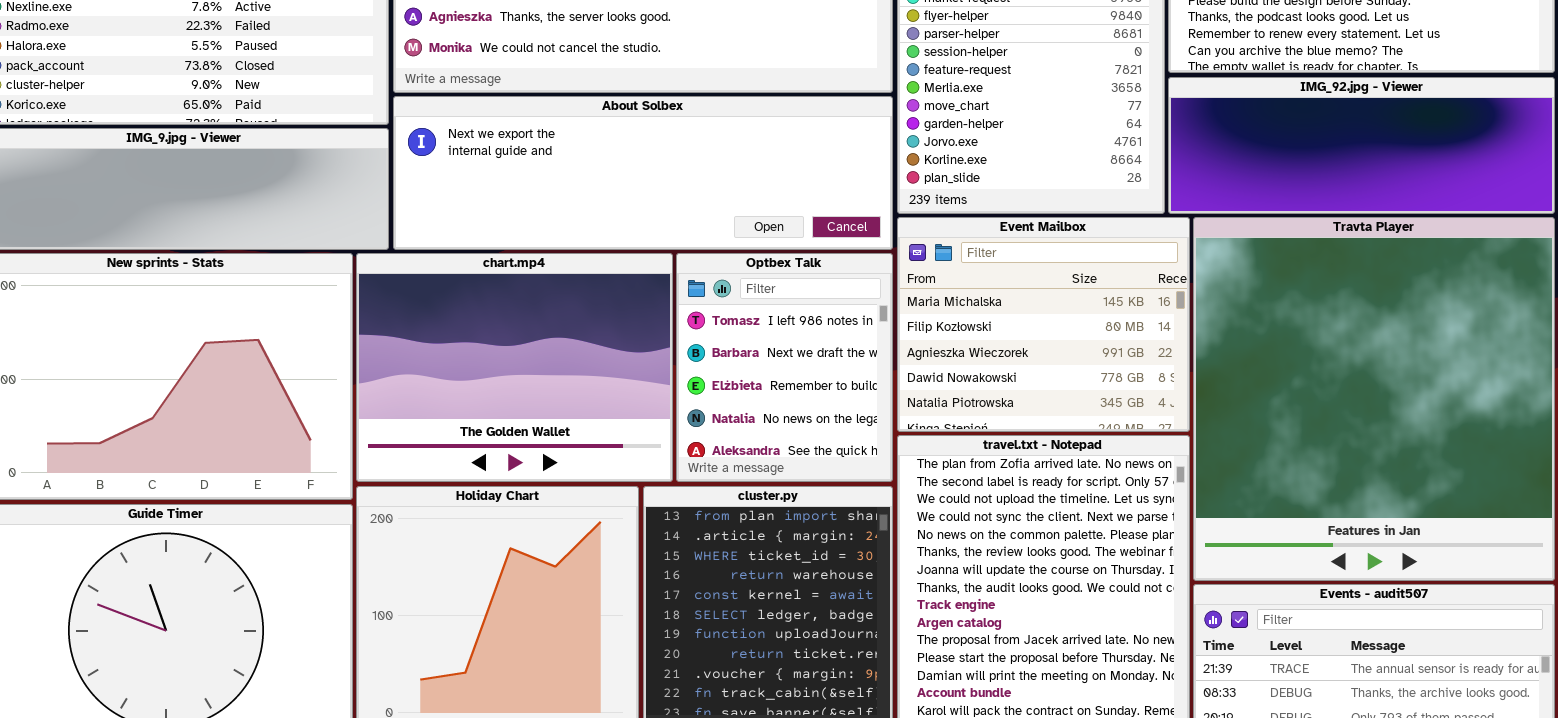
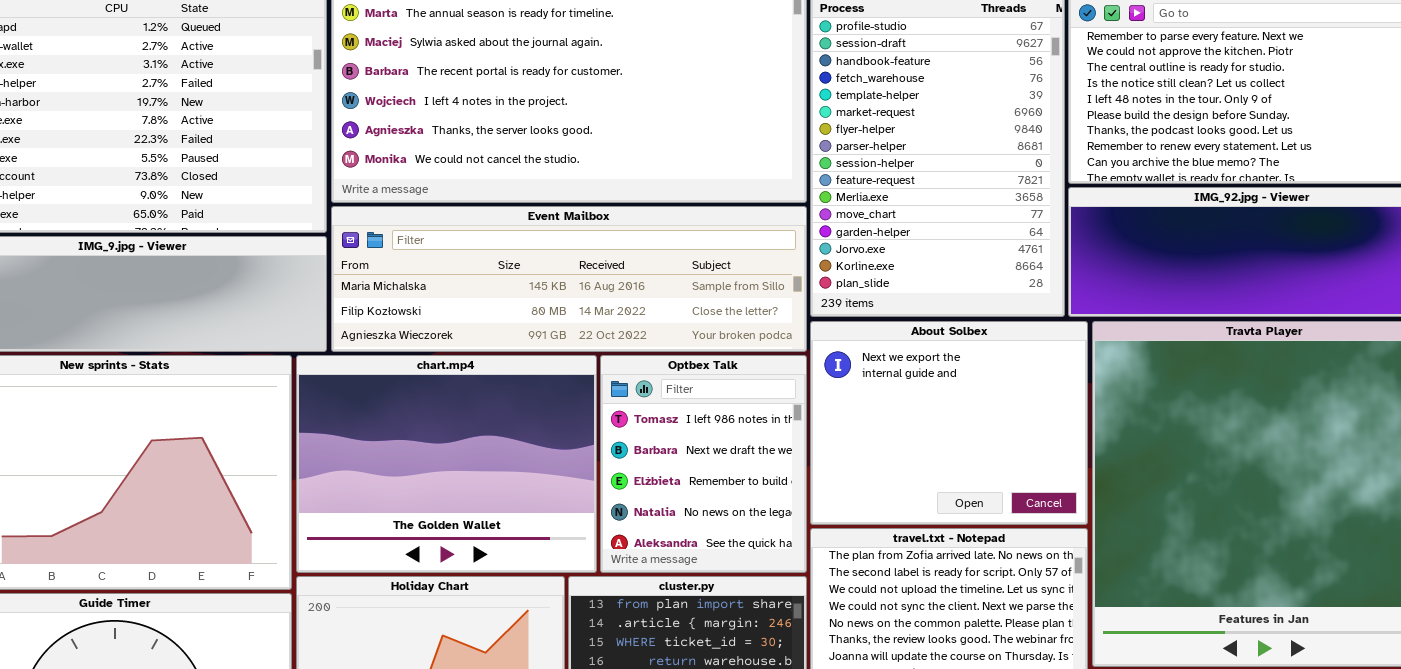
About Solbex: [393,96,893,250] -> [810,321,1088,525], moved, resized
Event Mailbox: [897,217,1190,432] -> [331,206,807,352], moved, resized

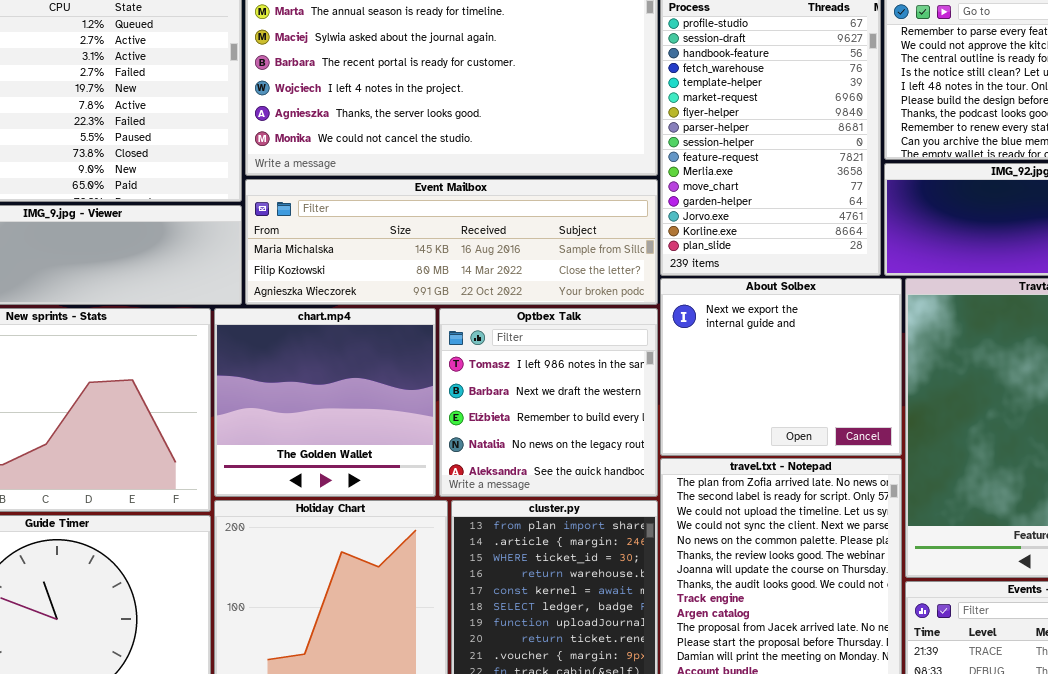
chart.mp4: [296,355,597,573] -> [214,308,436,497], resized
Optbex Talk: [600,355,807,573] -> [439,308,658,497], resized

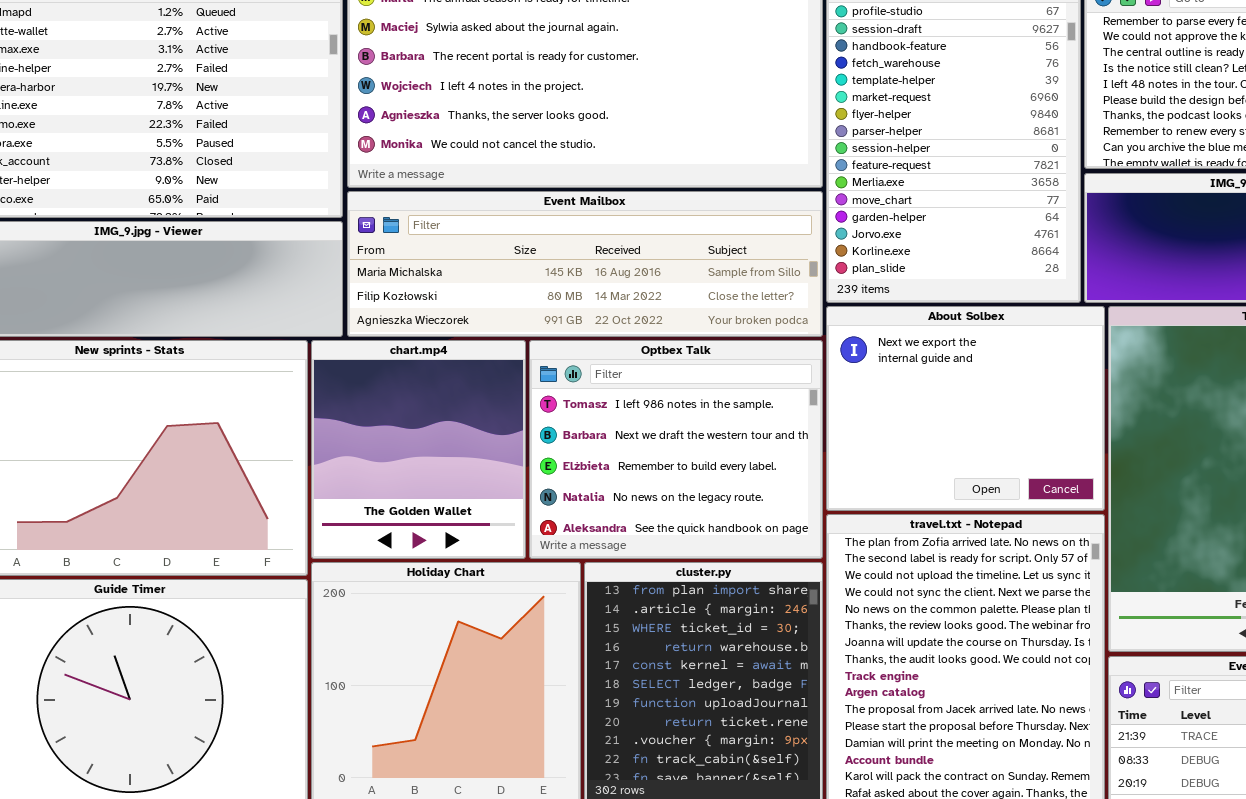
chart.mp4: [214,308,436,497] -> [311,340,526,559], resized
Optbex Talk: [439,308,658,497] -> [529,340,823,559], resized

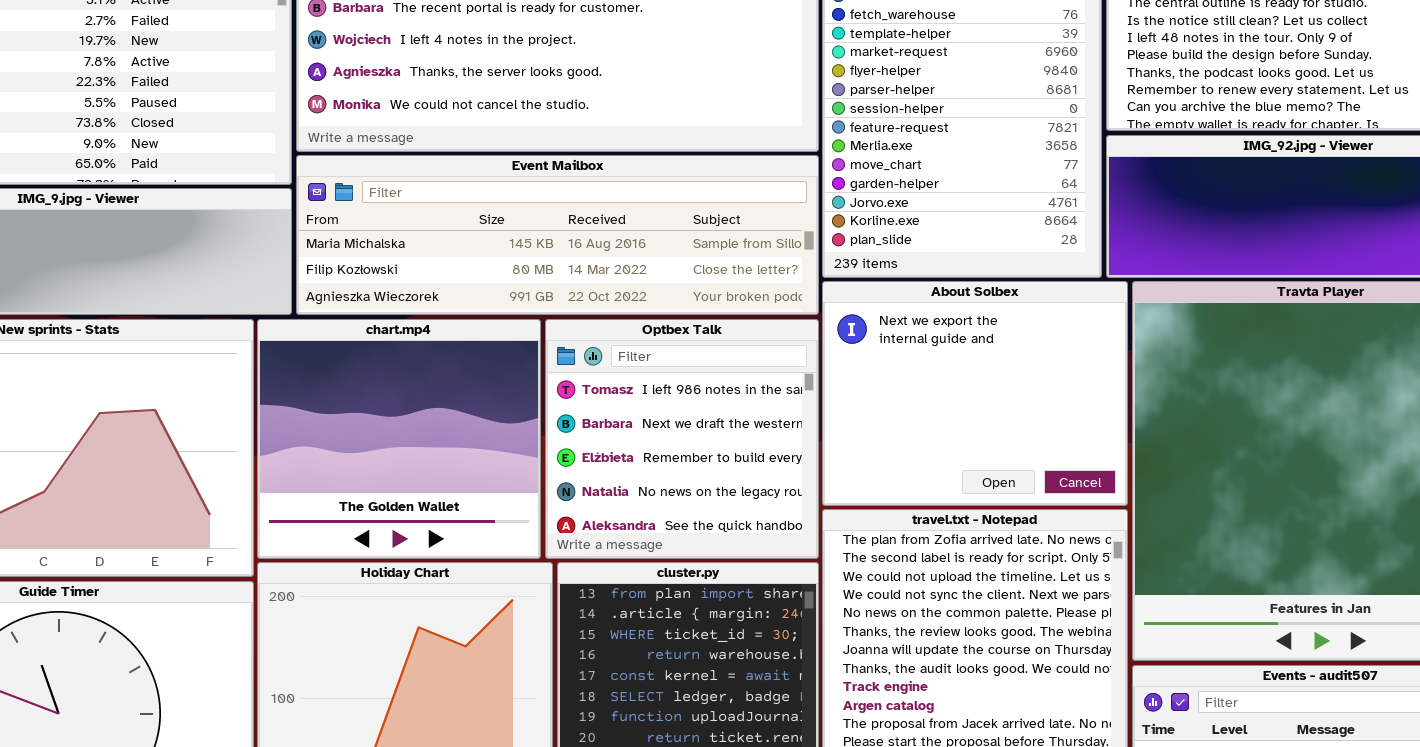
chart.mp4: [311,340,526,559] -> [257,319,541,559], resized
Optbex Talk: [529,340,823,559] -> [545,319,819,559], resized

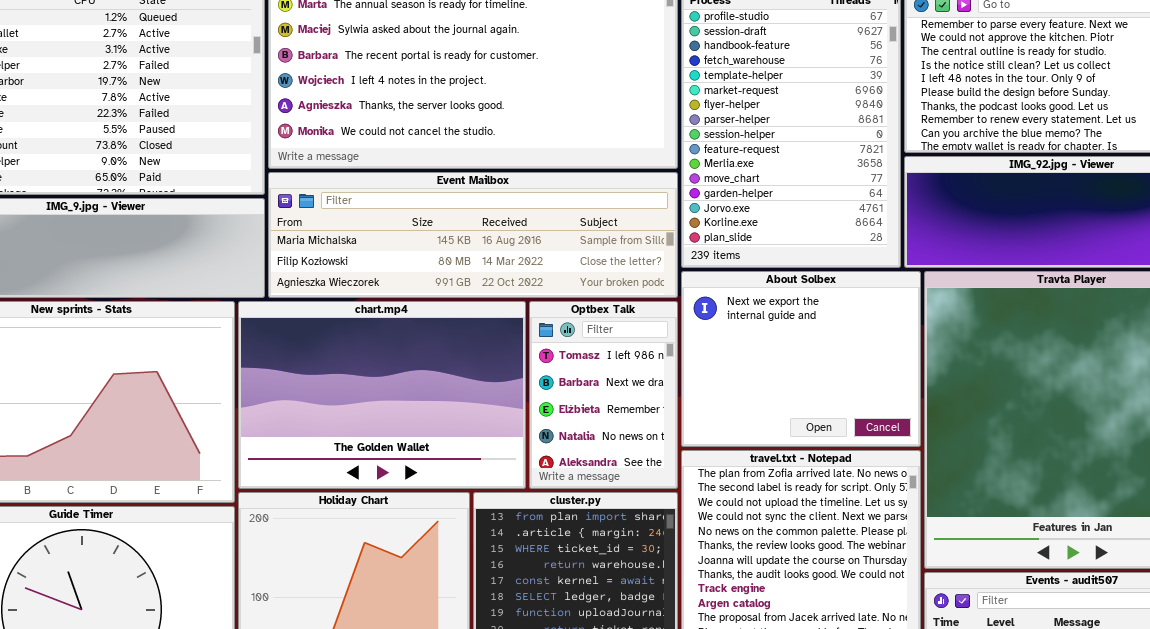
chart.mp4: [257,319,541,559] -> [238,301,526,489], resized
Optbex Talk: [545,319,819,559] -> [529,301,678,489], resized

